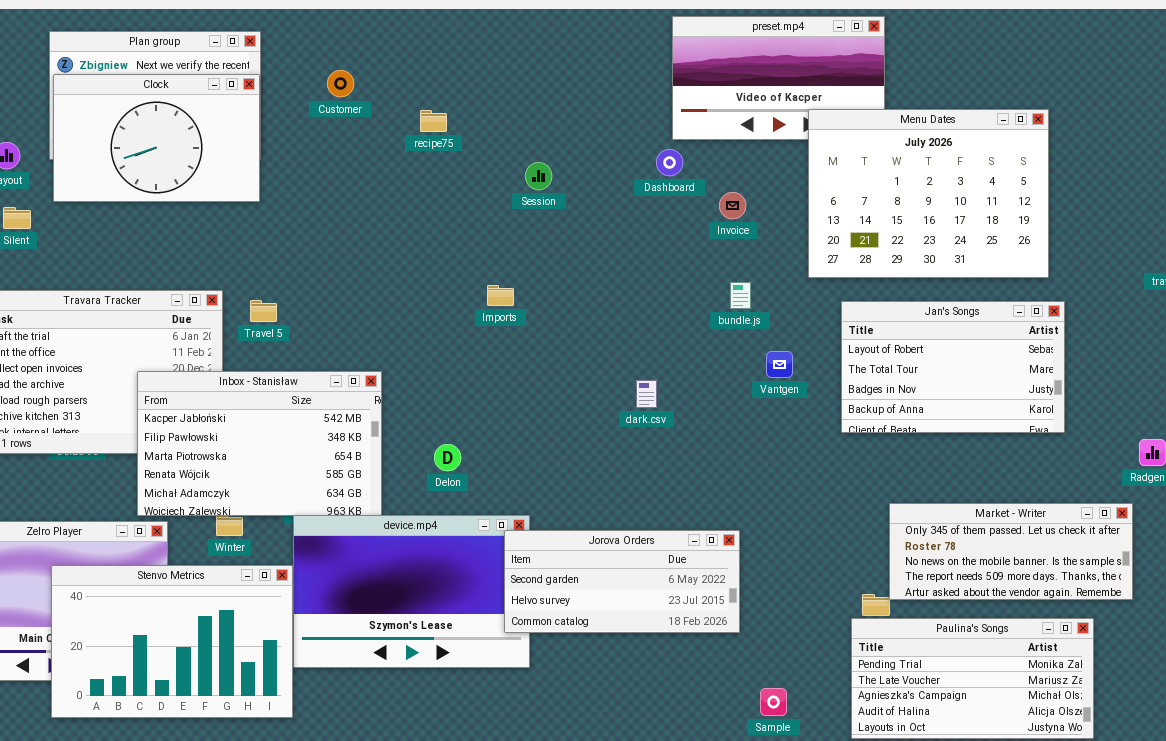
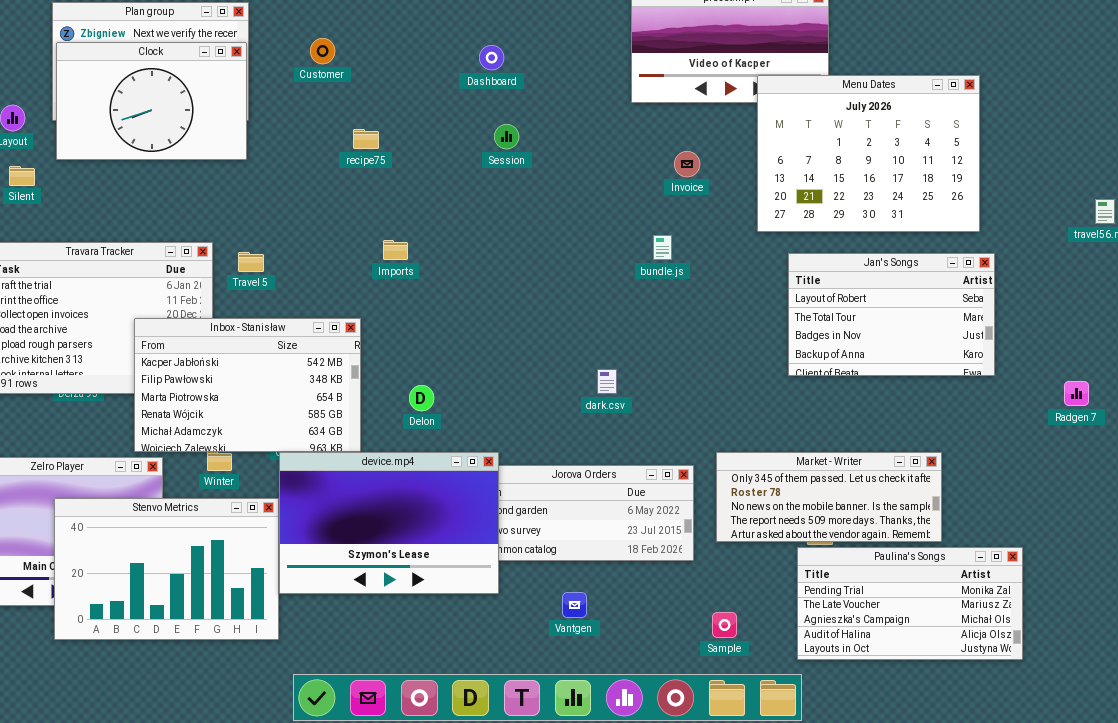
recipe75: [420,110,447,132] -> [353,129,379,149], moved
Dashboard: [656,149,683,176] -> [479,45,504,70], moved
bundle.js: [730,282,751,309] -> [653,235,672,260], moved
Imports: [487,285,514,306] -> [383,240,408,260], moved
Vantgen: [766,351,793,378] -> [562,592,587,618], moved
dark.csv: [636,380,657,408] -> [597,369,617,394], moved
Market - Writer: [889,503,1133,600] -> [716,452,942,542], moved
device.mp4: [293,515,530,668] -> [279,452,499,594], raised

